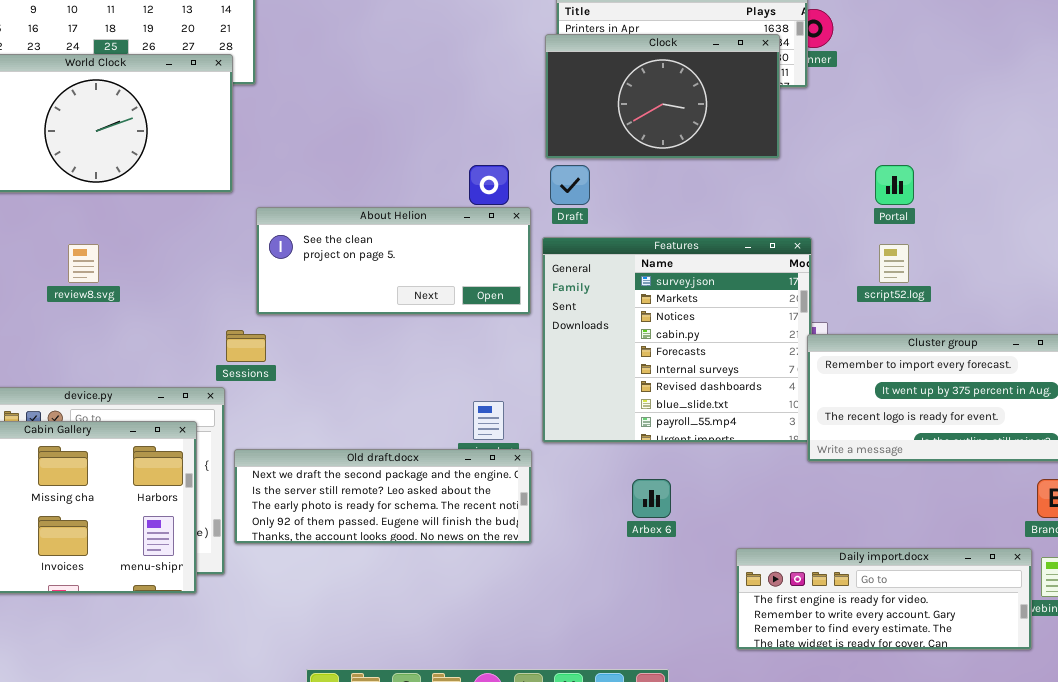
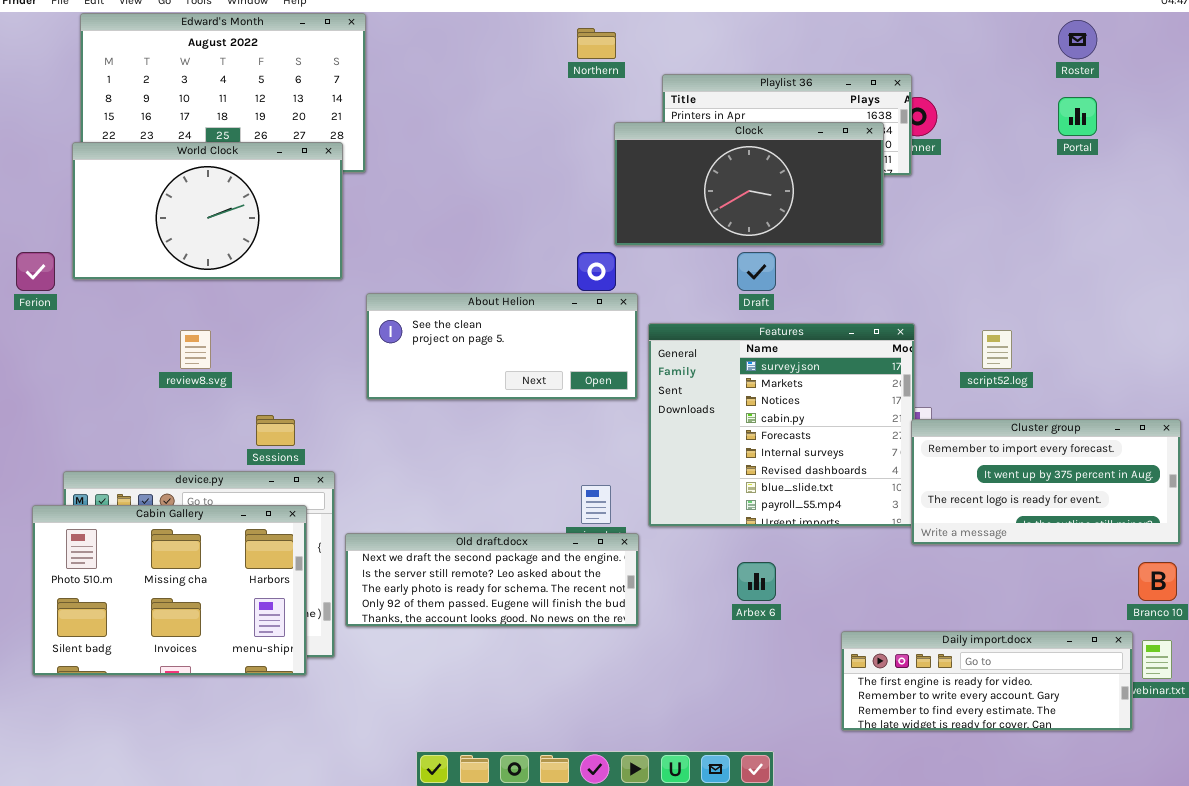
Clock: [545,34,780,159] -> [614,122,884,246], resized
Draft: [550,165,590,205] -> [737,252,776,291], moved
Portal: [875,165,914,205] -> [1058,97,1097,136], moved
Sessions: [226,330,266,362] -> [256,415,295,446], moved

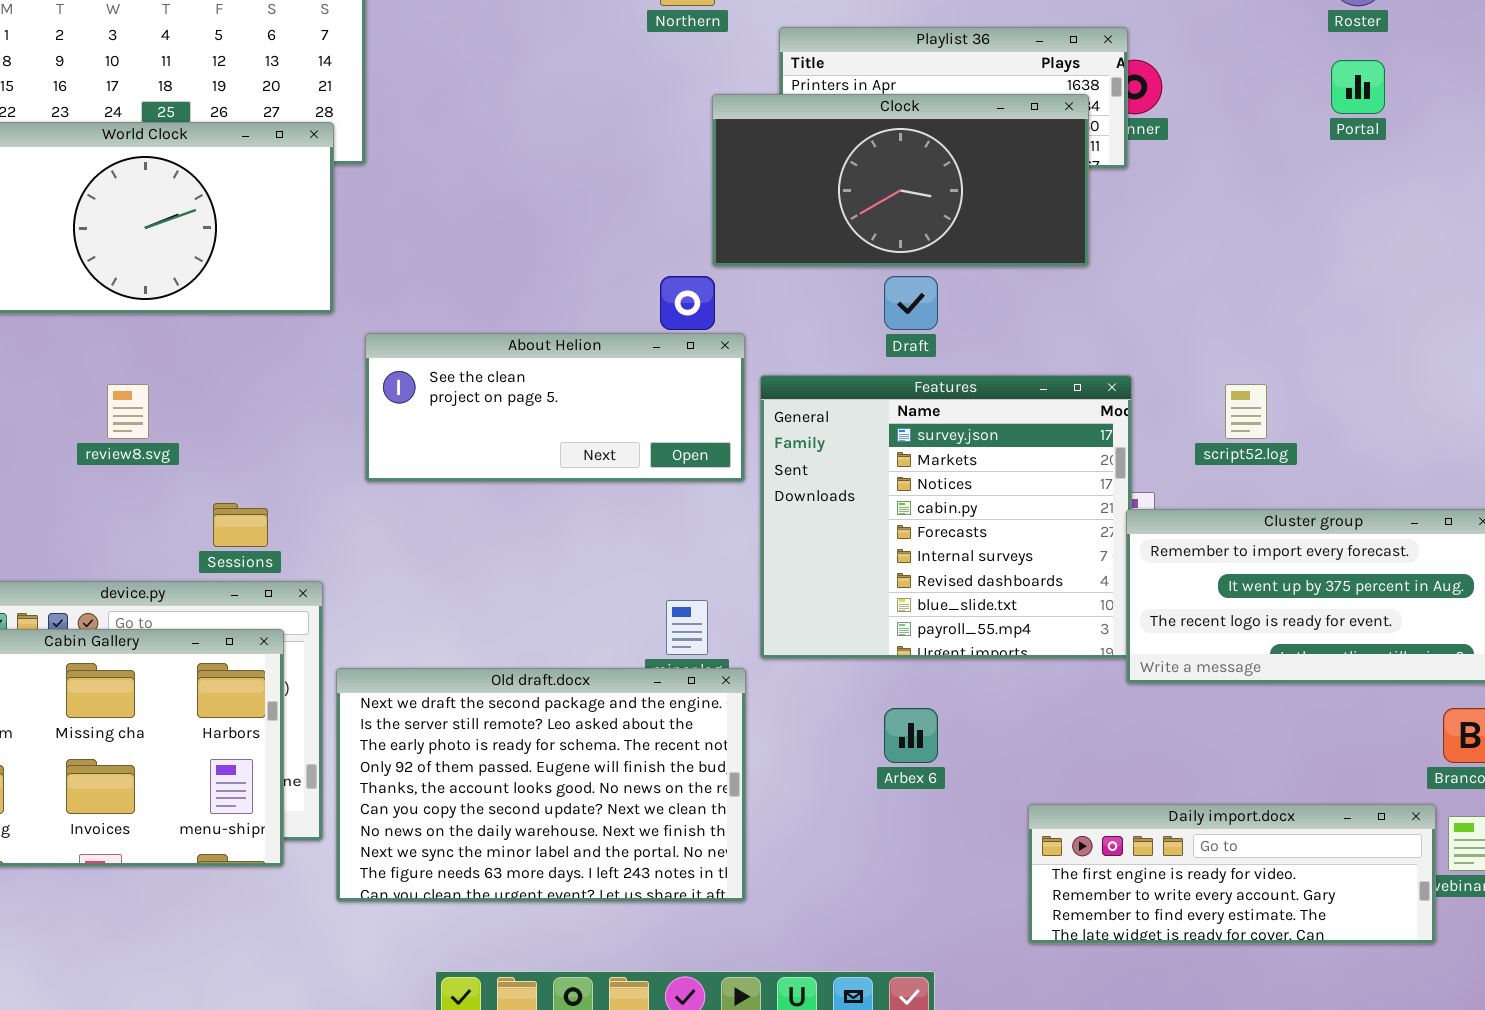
Old draft.docx: [345,533,639,627] -> [336,668,746,902], resized

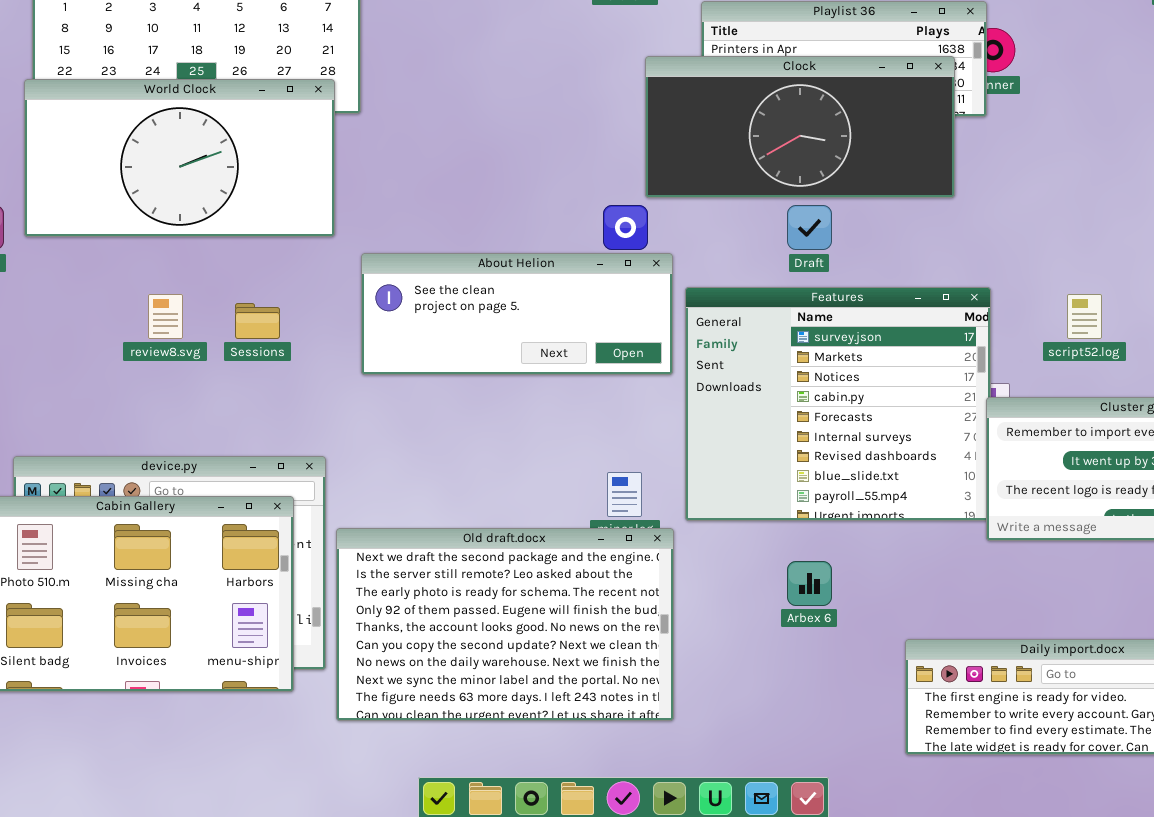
Sessions: [213,503,268,547] -> [235,303,280,339], moved

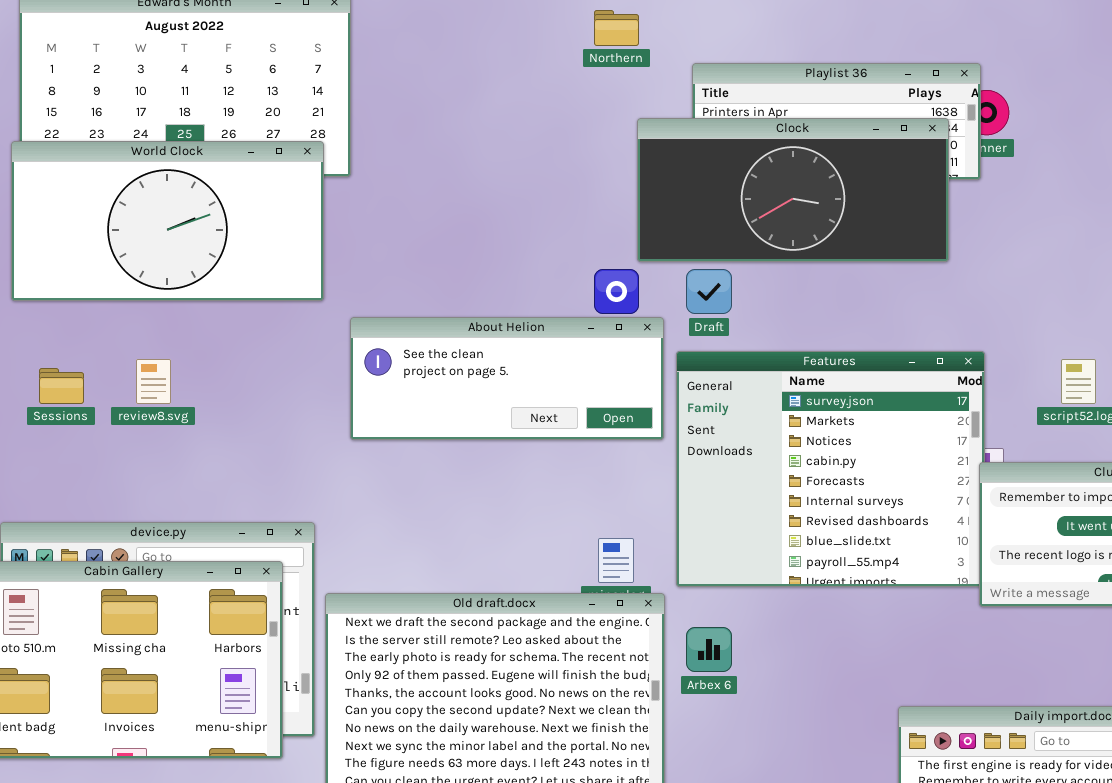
Draft: [787,205,832,250] -> [686,269,732,314], moved
Sessions: [235,303,280,339] -> [39,368,84,404], moved
Arbex 6: [787,561,832,606] -> [686,627,732,672], moved

